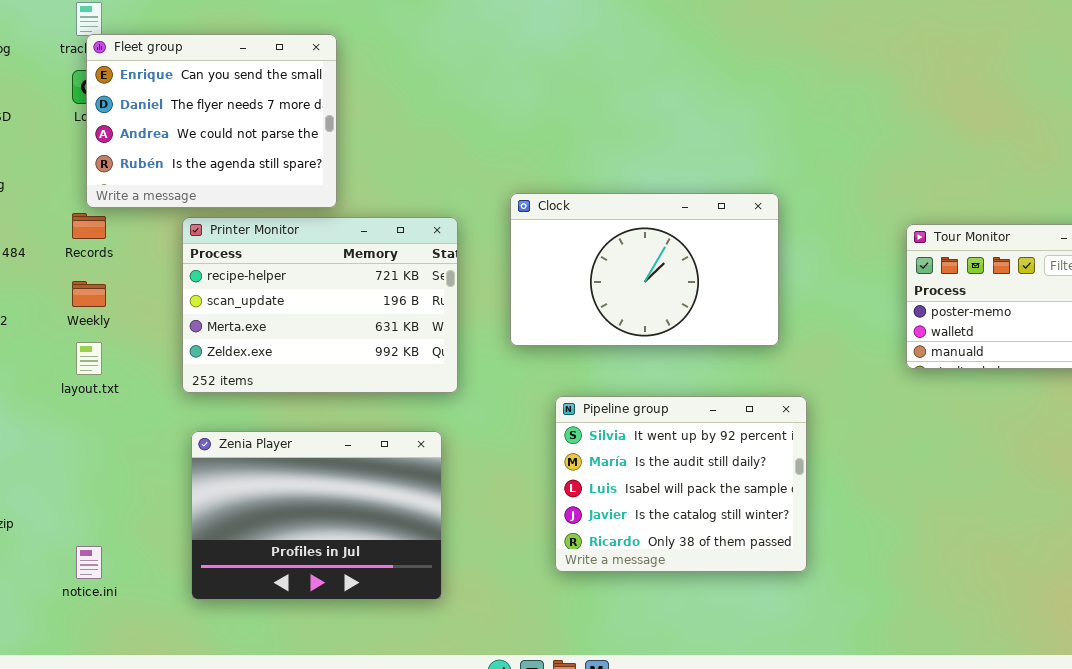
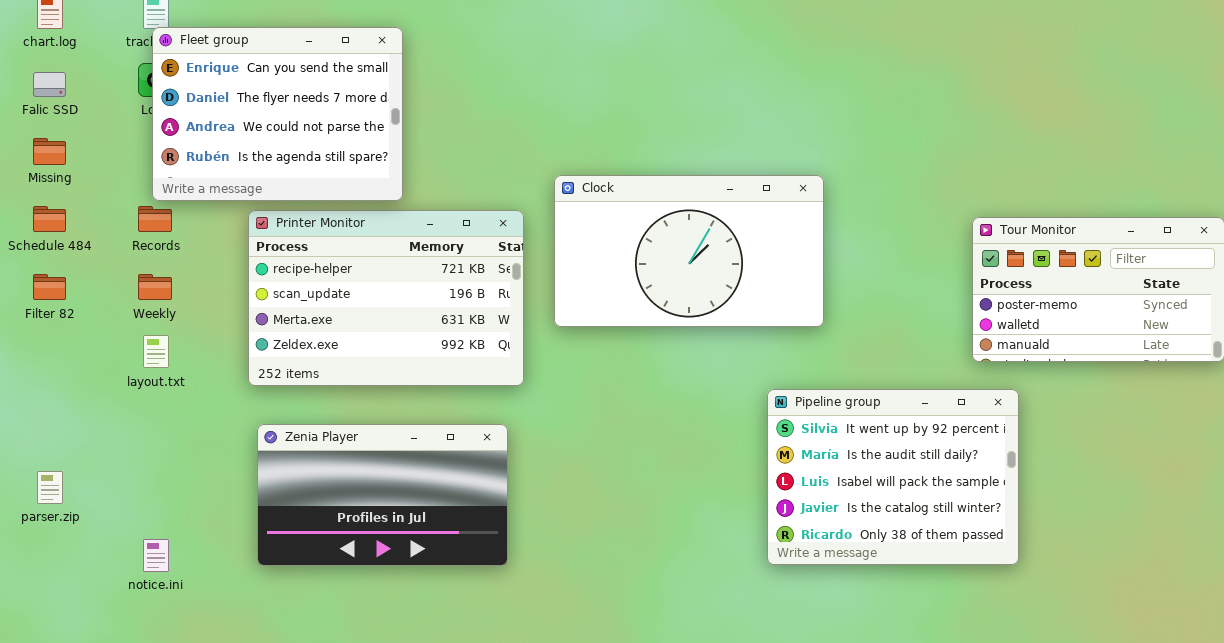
Clock: [510,193,779,346] -> [554,175,824,327], moved
Pipeline group: [555,396,807,572] -> [767,389,1019,565], moved
Zenia Player: [191,431,442,600] -> [257,424,508,566], resized

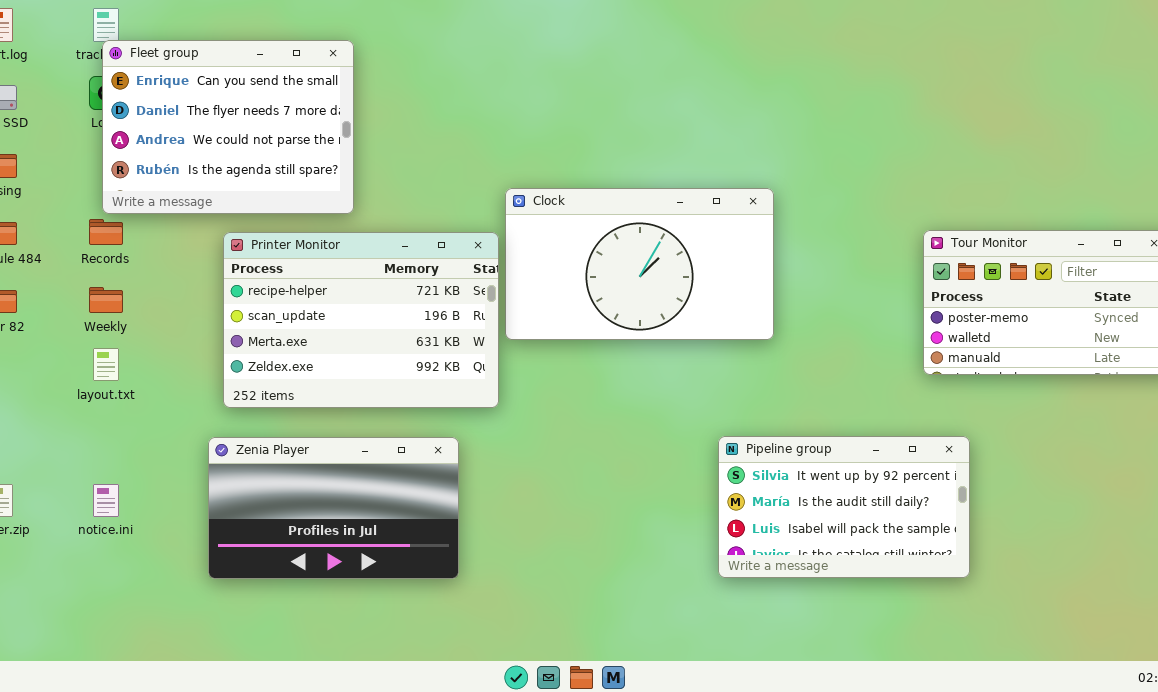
Printer Monitor: [248,210,524,386] -> [223,232,499,408], moved
Pipeline group: [767,389,1019,565] -> [718,436,970,578], resized
notice.ini: [143,539,169,572] -> [93,484,119,517], moved

